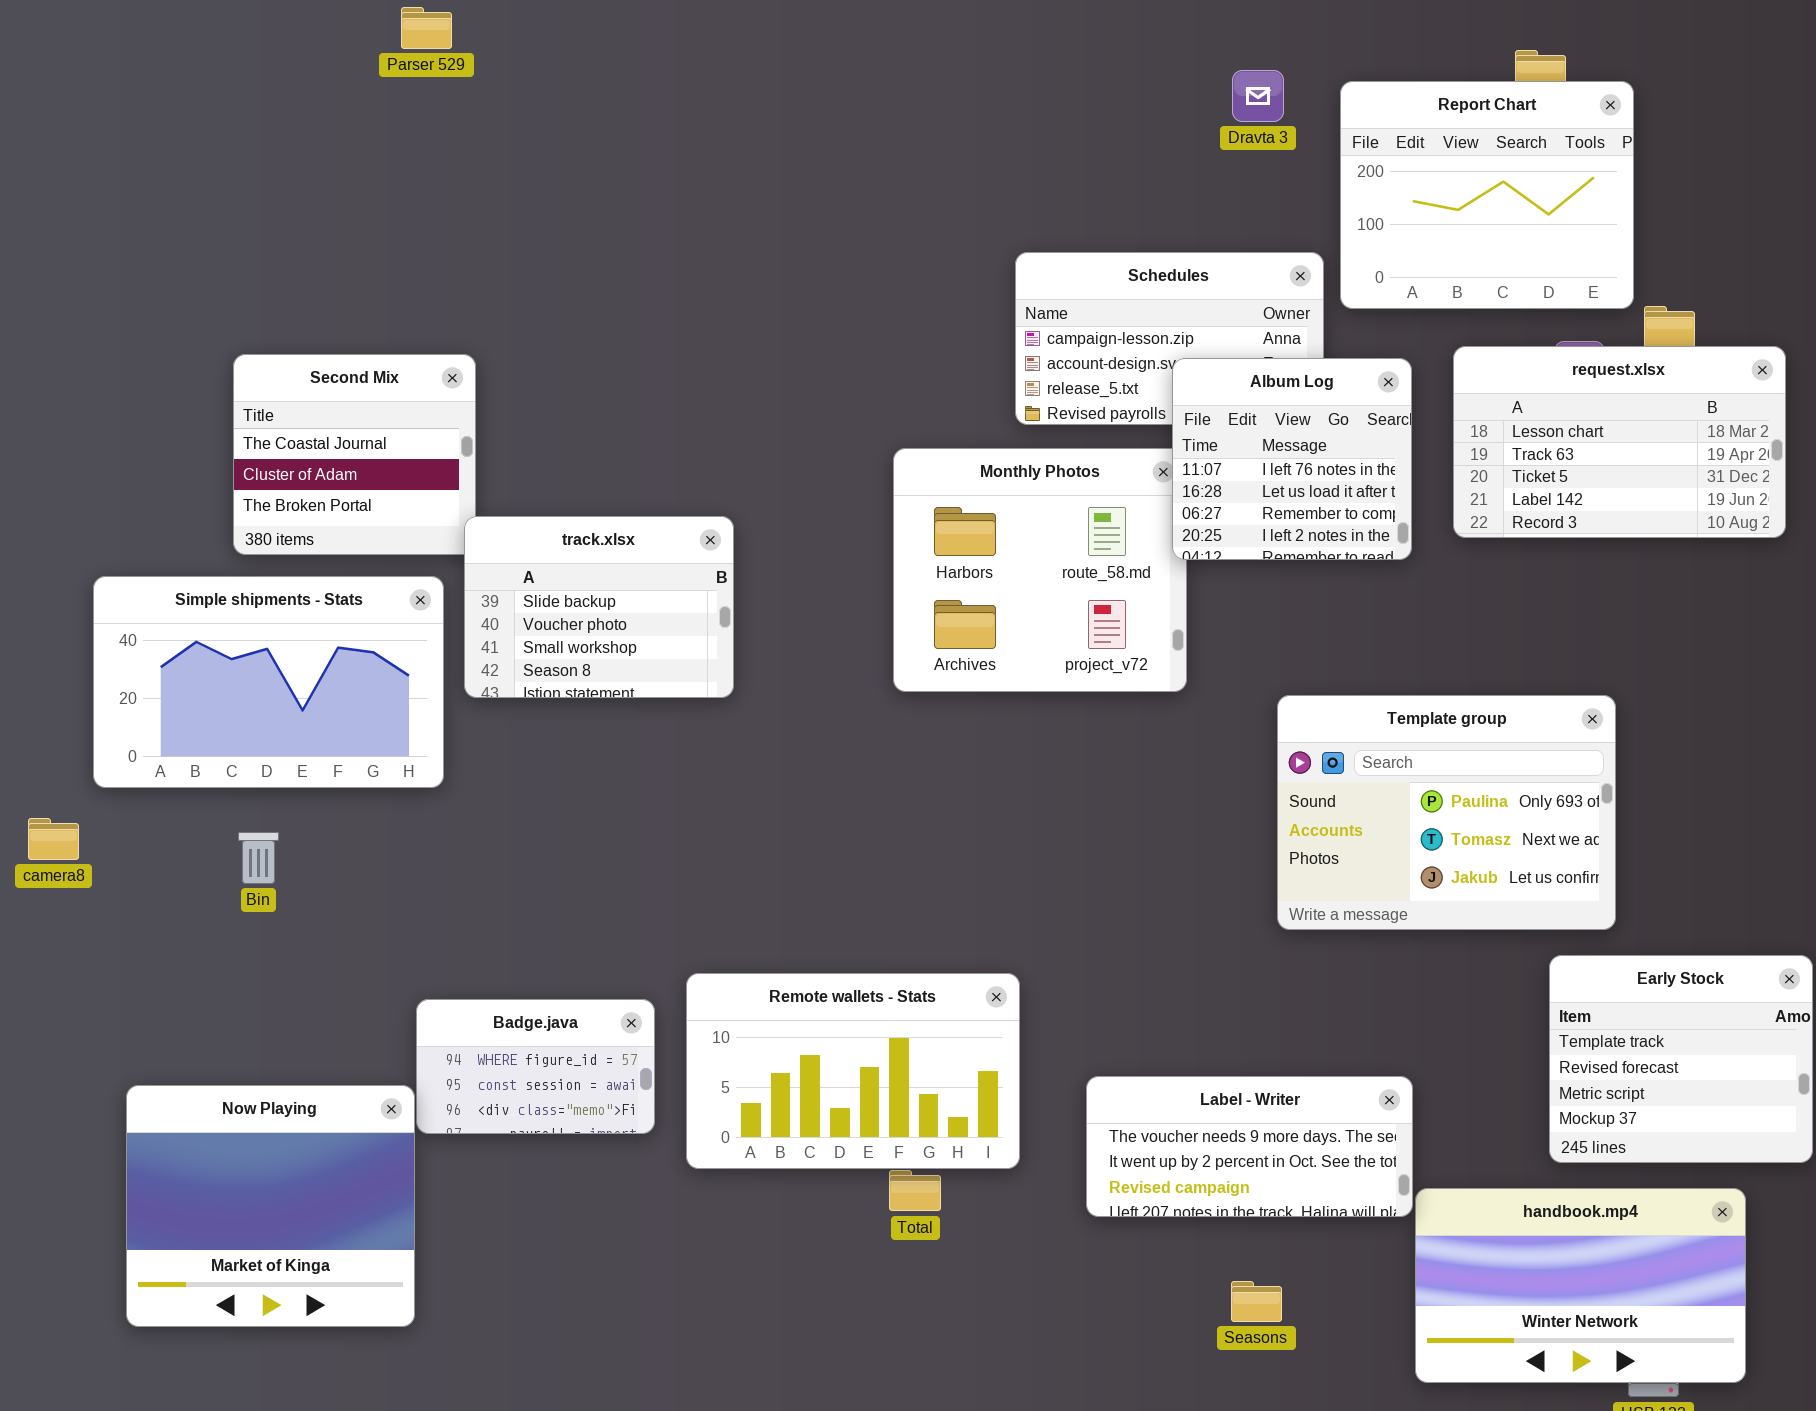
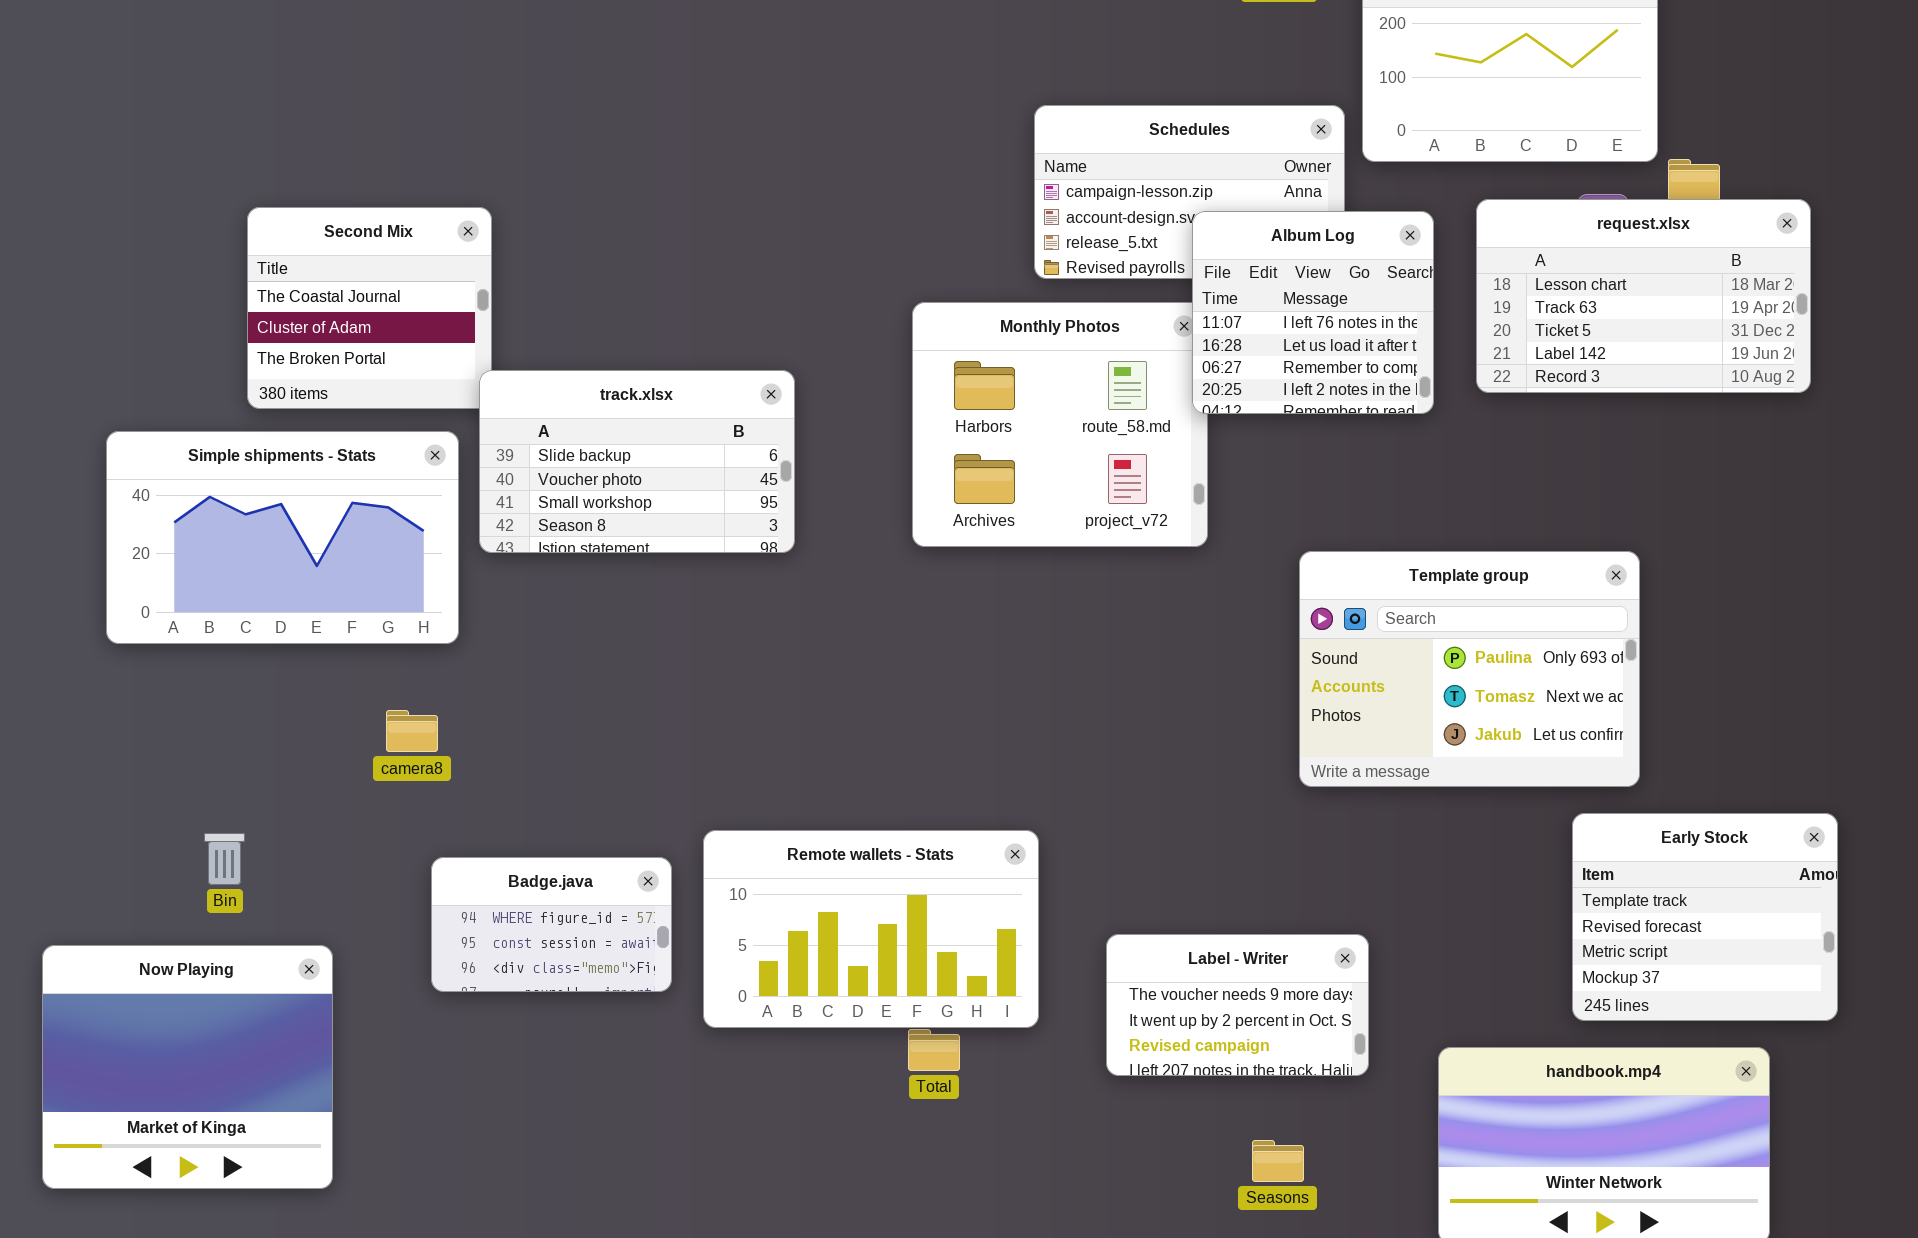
track.xlsx: [464,516,734,698] -> [479,370,795,553], resized
camera8: [28,818,79,860] -> [386,710,438,752], moved
Bin: [238,832,279,884] -> [204,833,245,885], moved
Label - Writer: [1086,1076,1413,1217] -> [1106,934,1369,1076], resized
Now Playing: [126,1085,415,1327] -> [42,945,333,1189], moved

